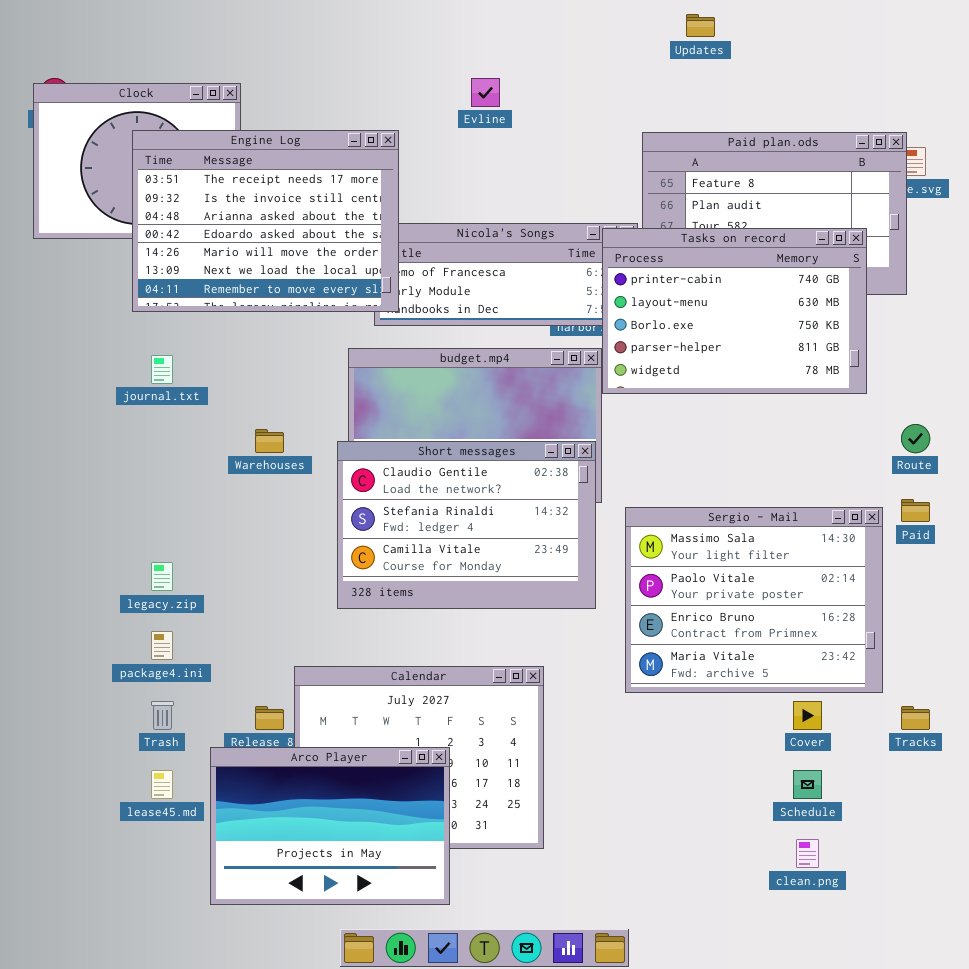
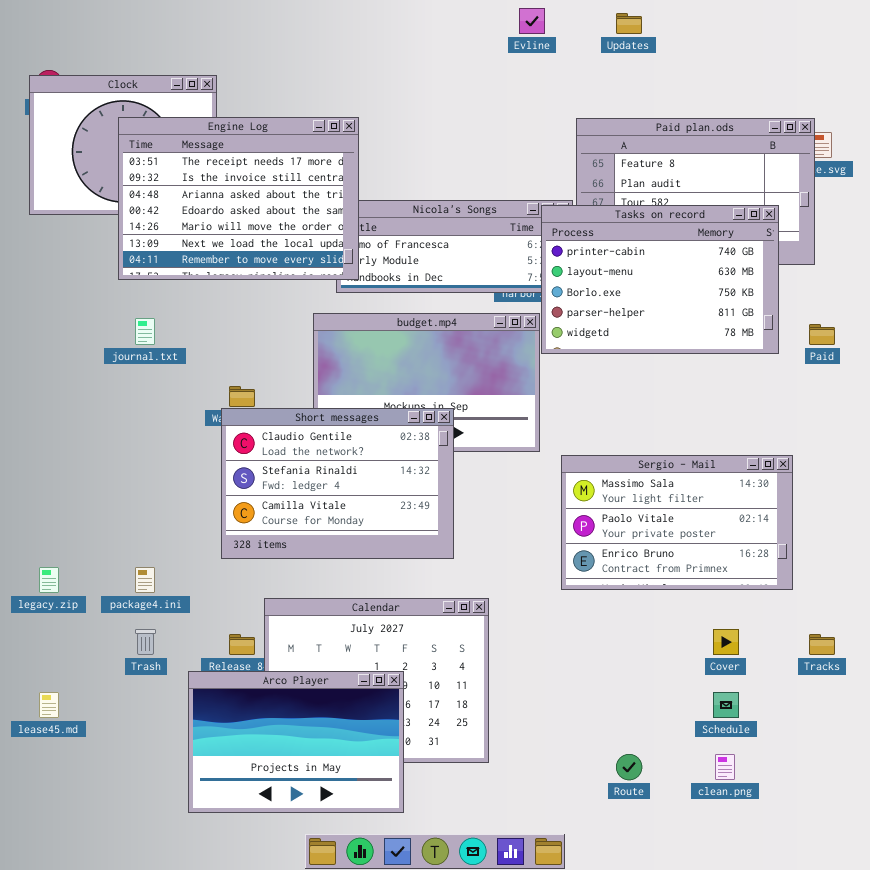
Evline: [471,78,500,107] -> [519,8,545,34], moved
Route: [901,424,930,453] -> [616,754,642,780], moved
Short messages: [337,441,596,609] -> [221,408,454,559], moved
Paid: [901,499,930,522] -> [809,324,835,345], moved
Sergio - Mail: [625,507,883,693] -> [561,455,793,590], resized
legacy.zip: [151,562,173,591] -> [39,567,59,593], moved
lease45.md: [151,770,173,799] -> [39,692,59,718], moved

